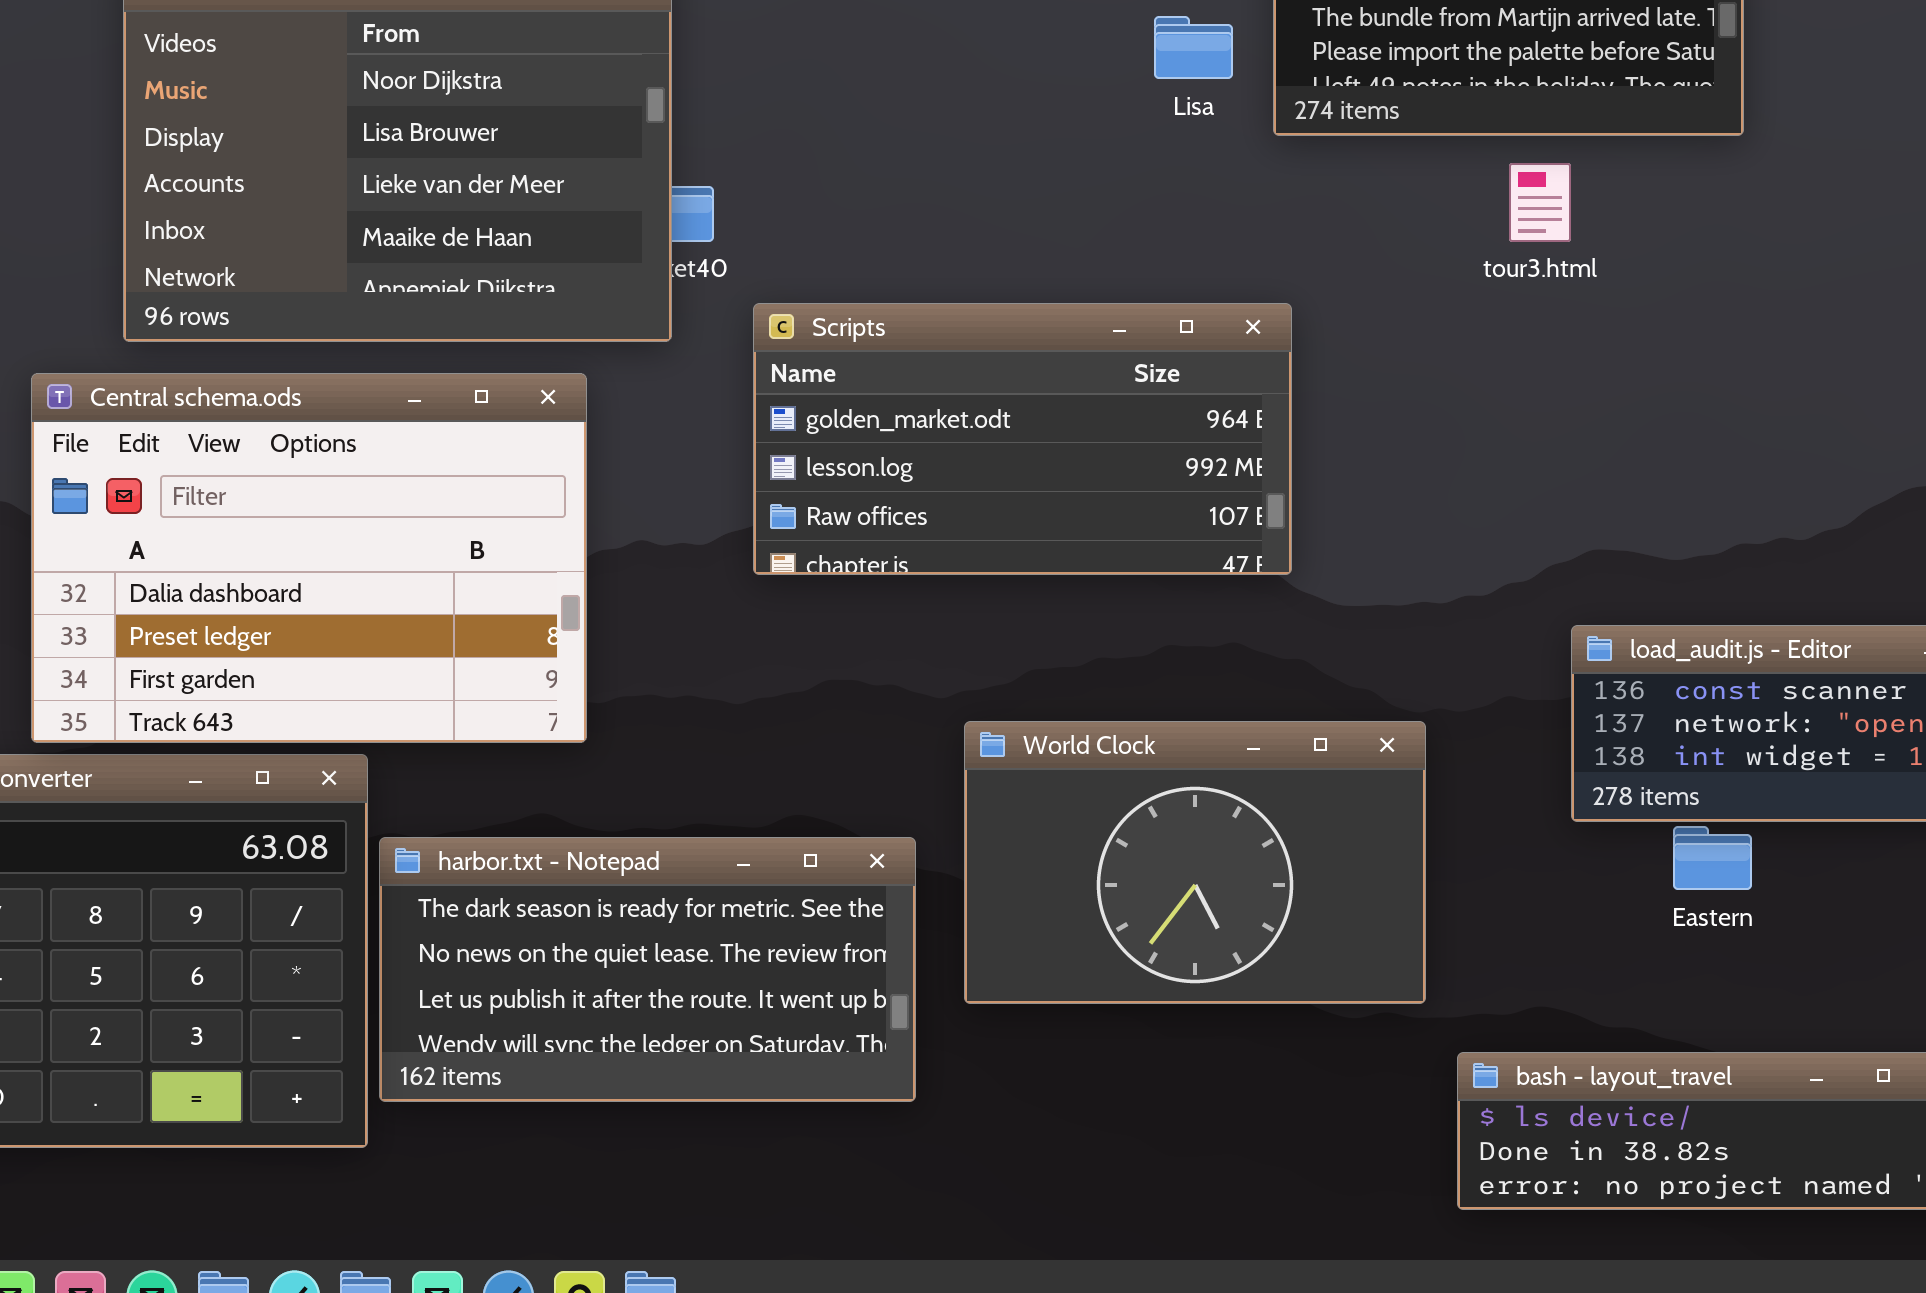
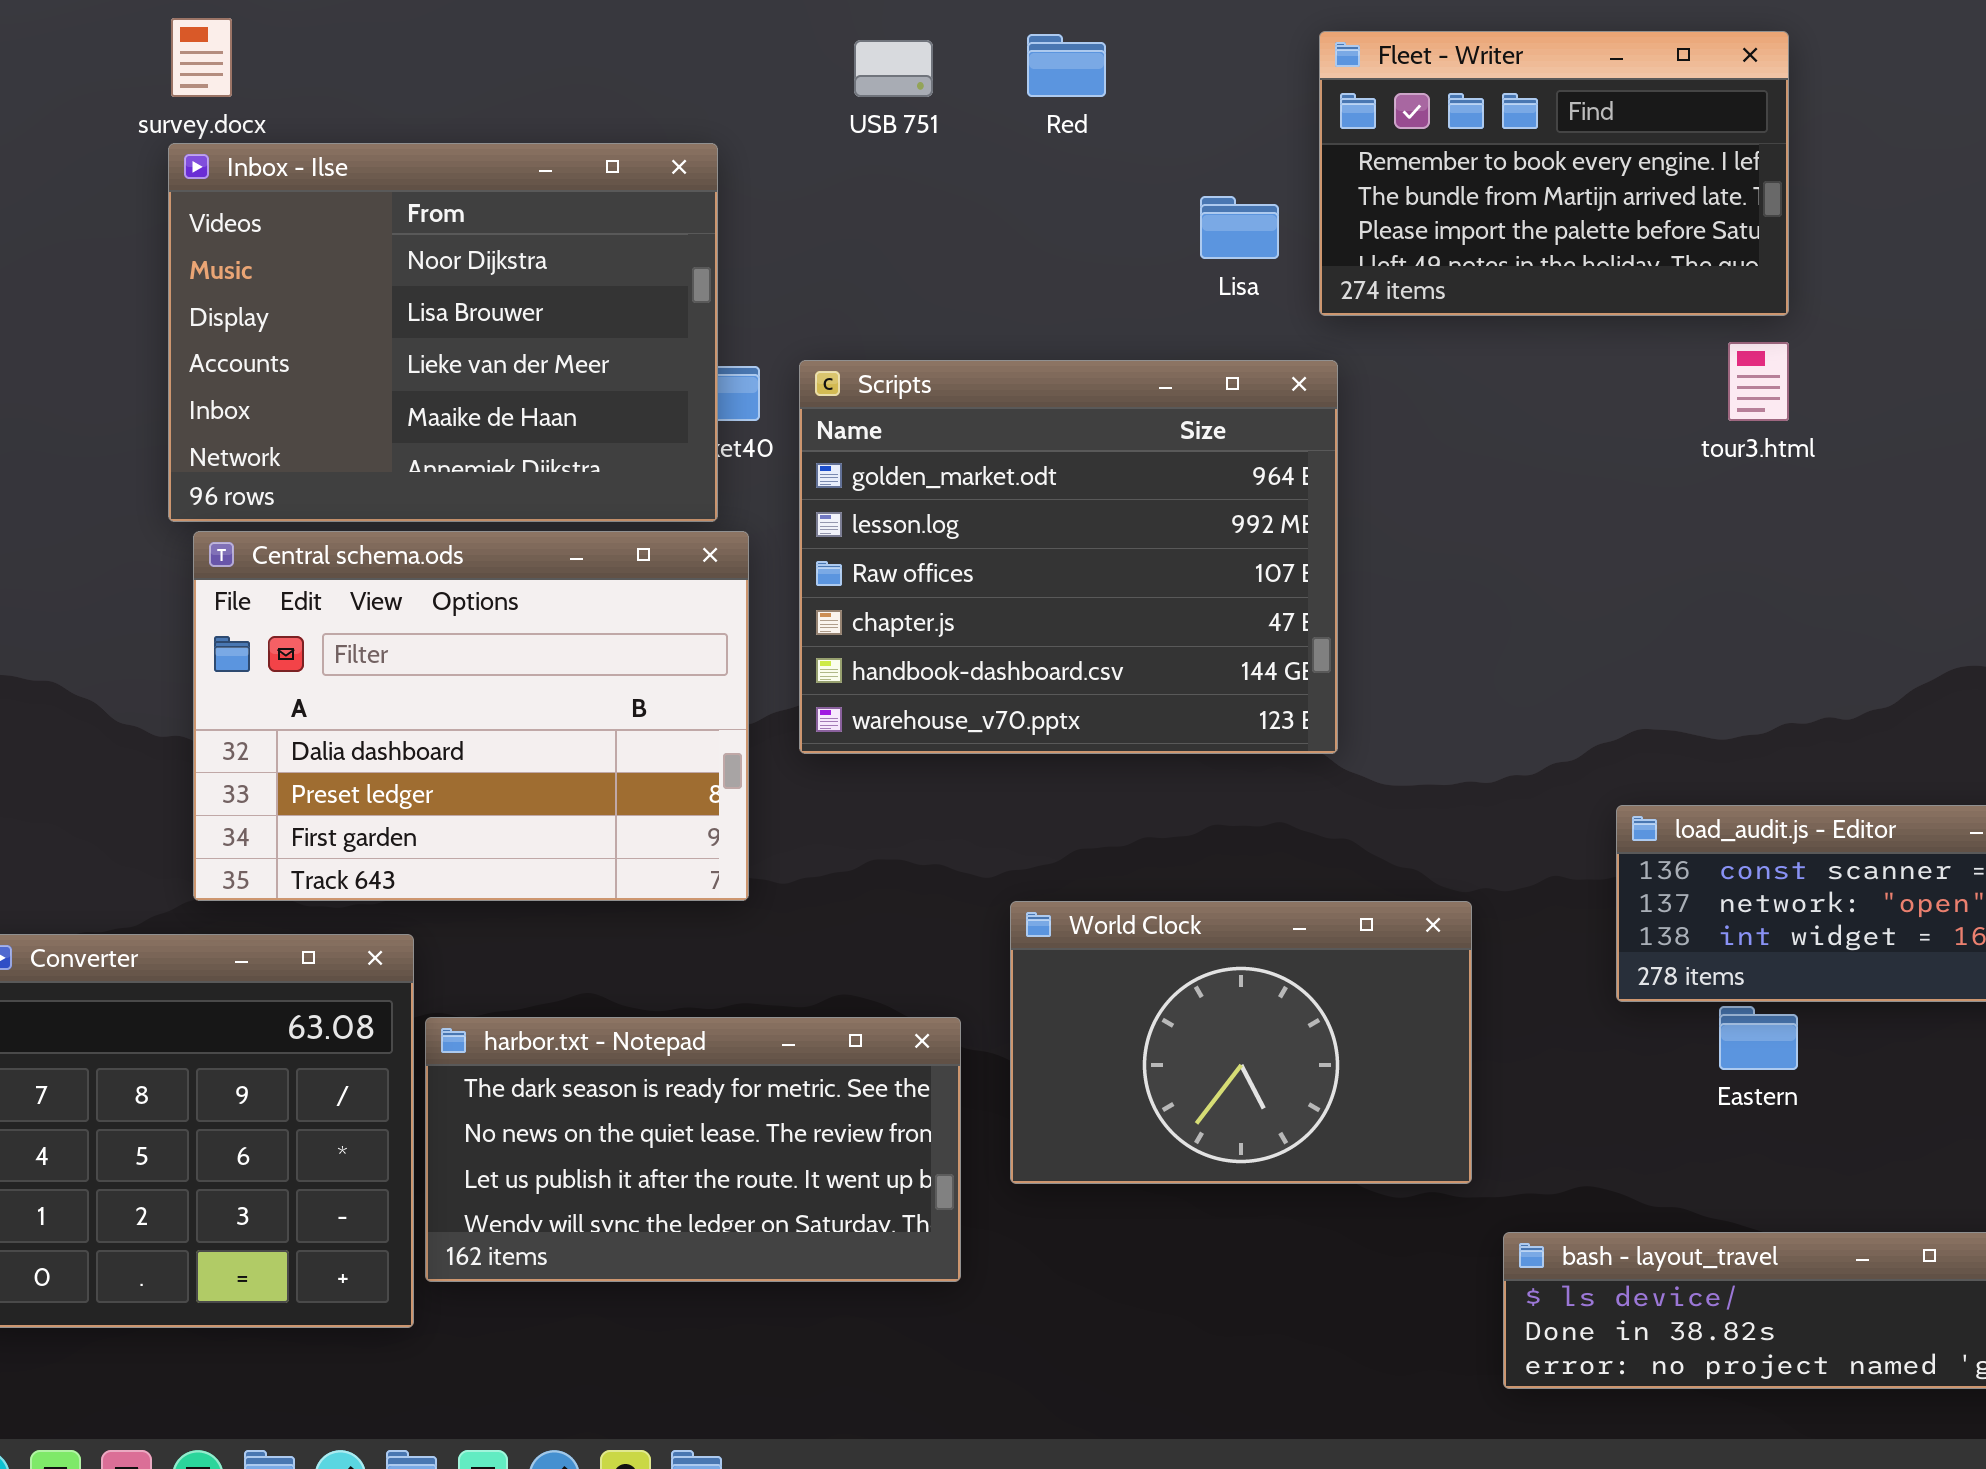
tour3.html: [1509,163,1571,242] -> [1728,342,1789,421], moved
Scripts: [753,303,1292,575] -> [799,360,1338,754], resized
Central schema.ods: [31,373,587,743] -> [193,531,749,901], moved

